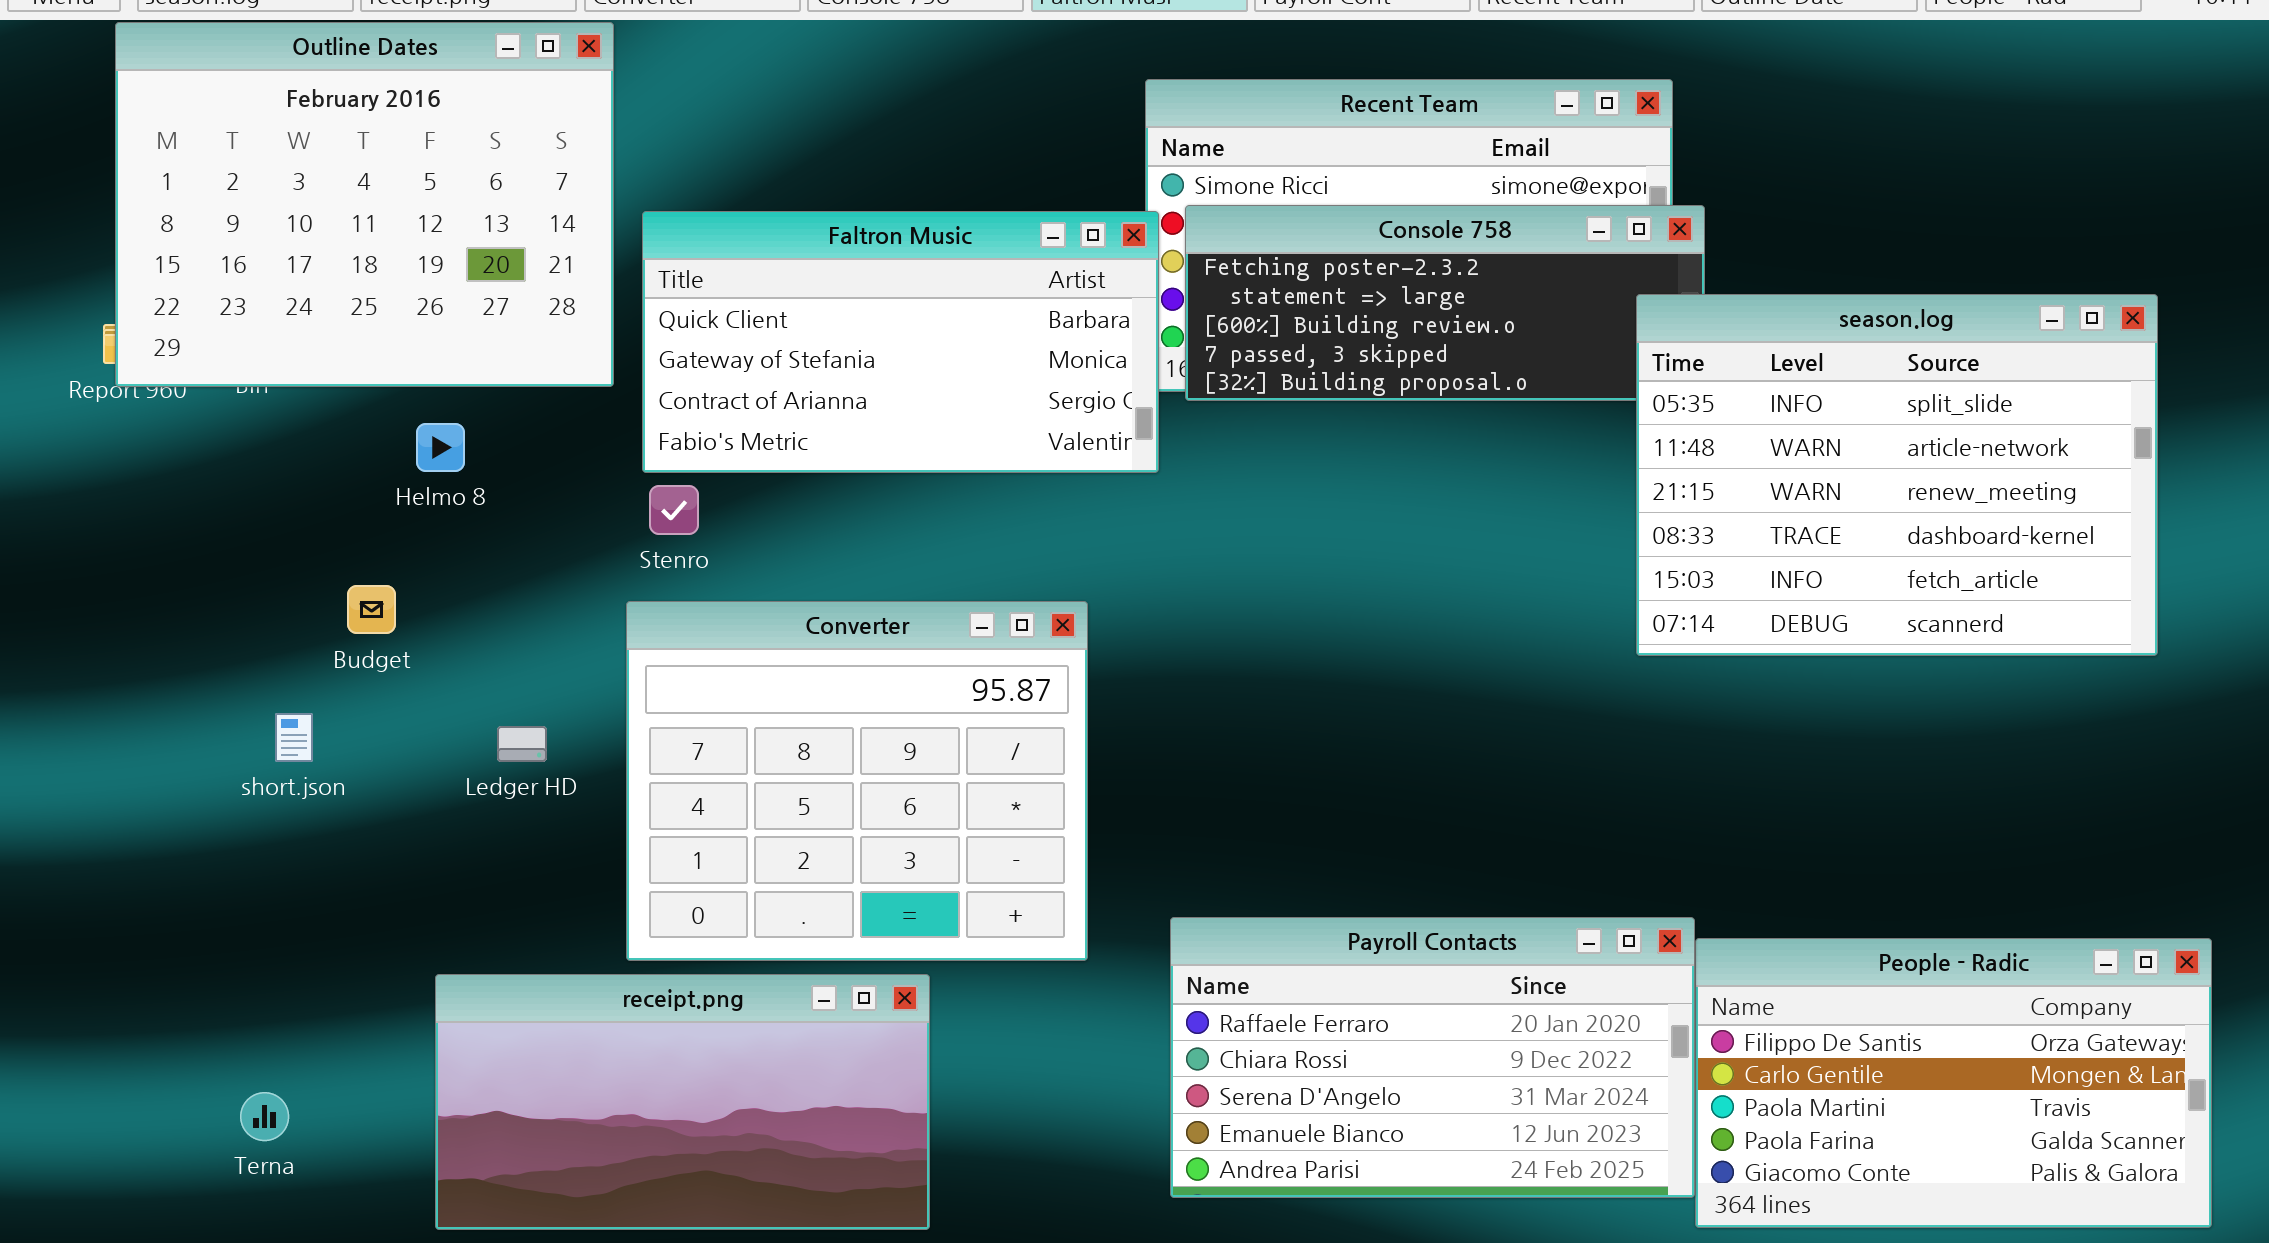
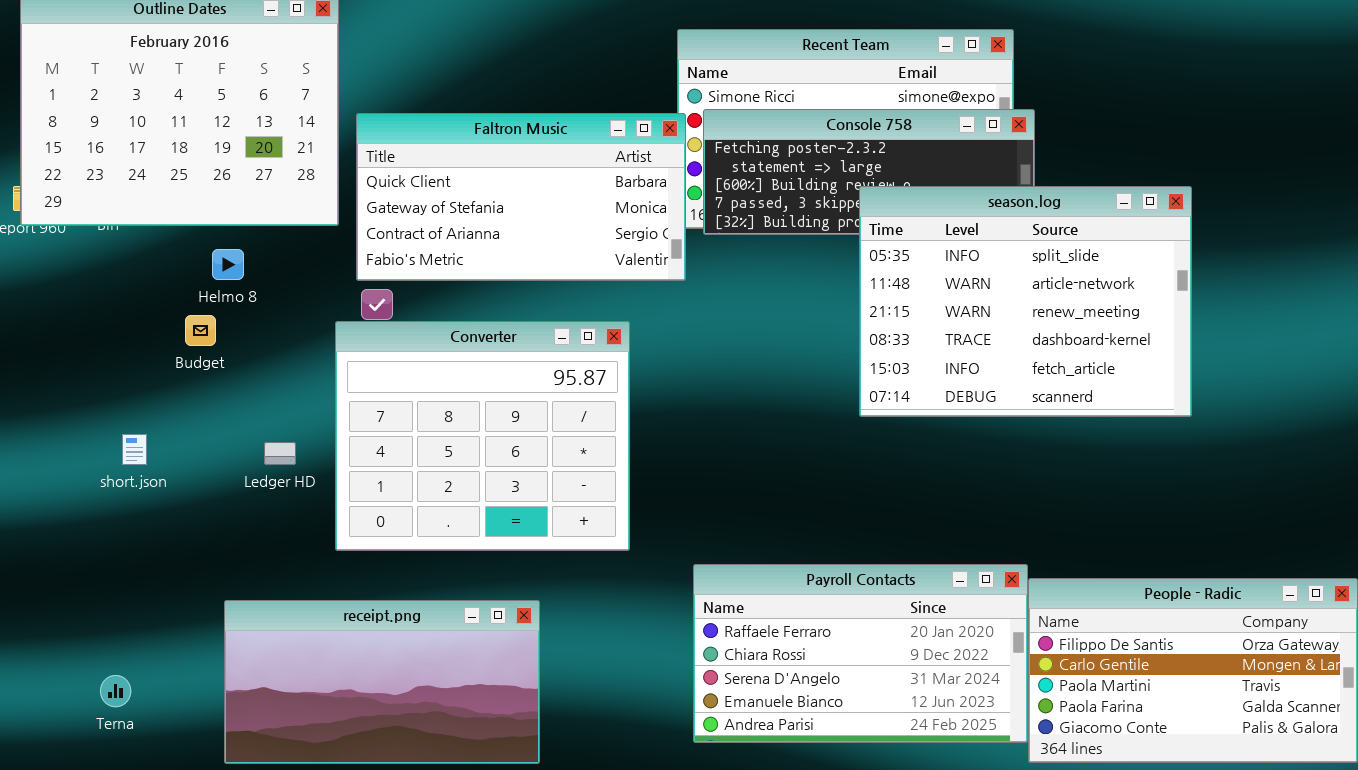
season.log: [1636,294,2158,656] -> [859,186,1192,417], moved
Budget: [347,585,396,634] -> [185,315,216,346], moved
Converter: [626,601,1088,961] -> [335,321,630,551], moved

